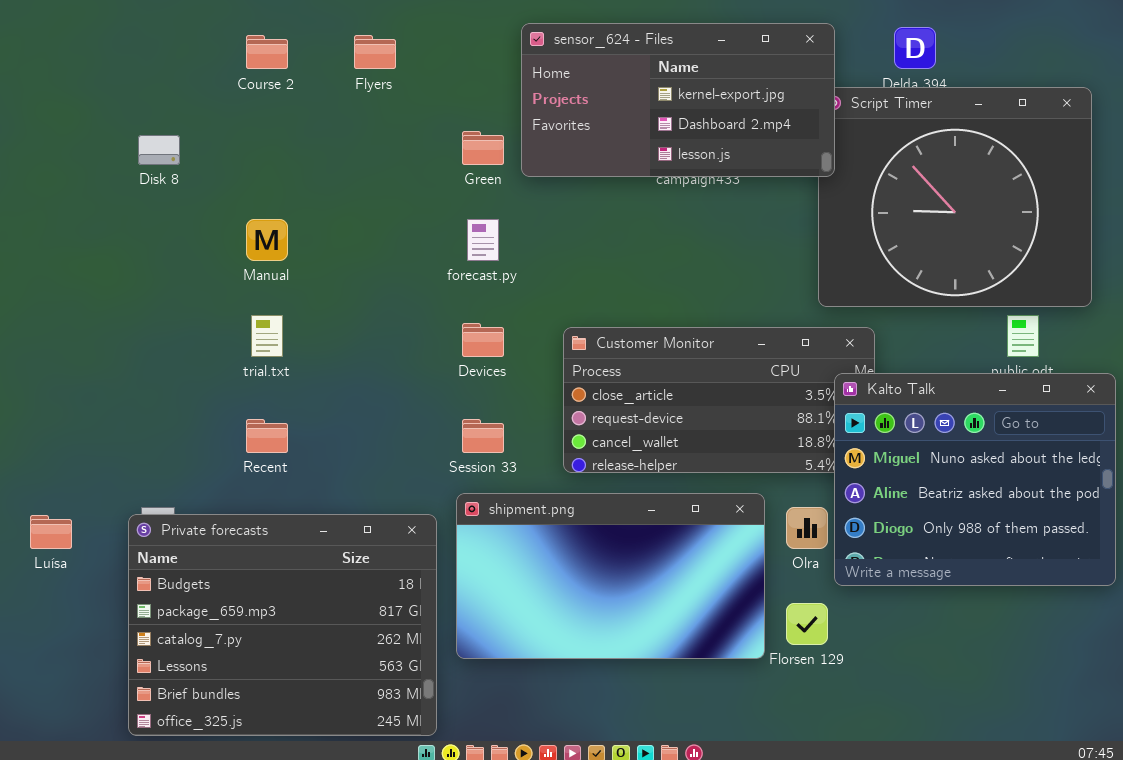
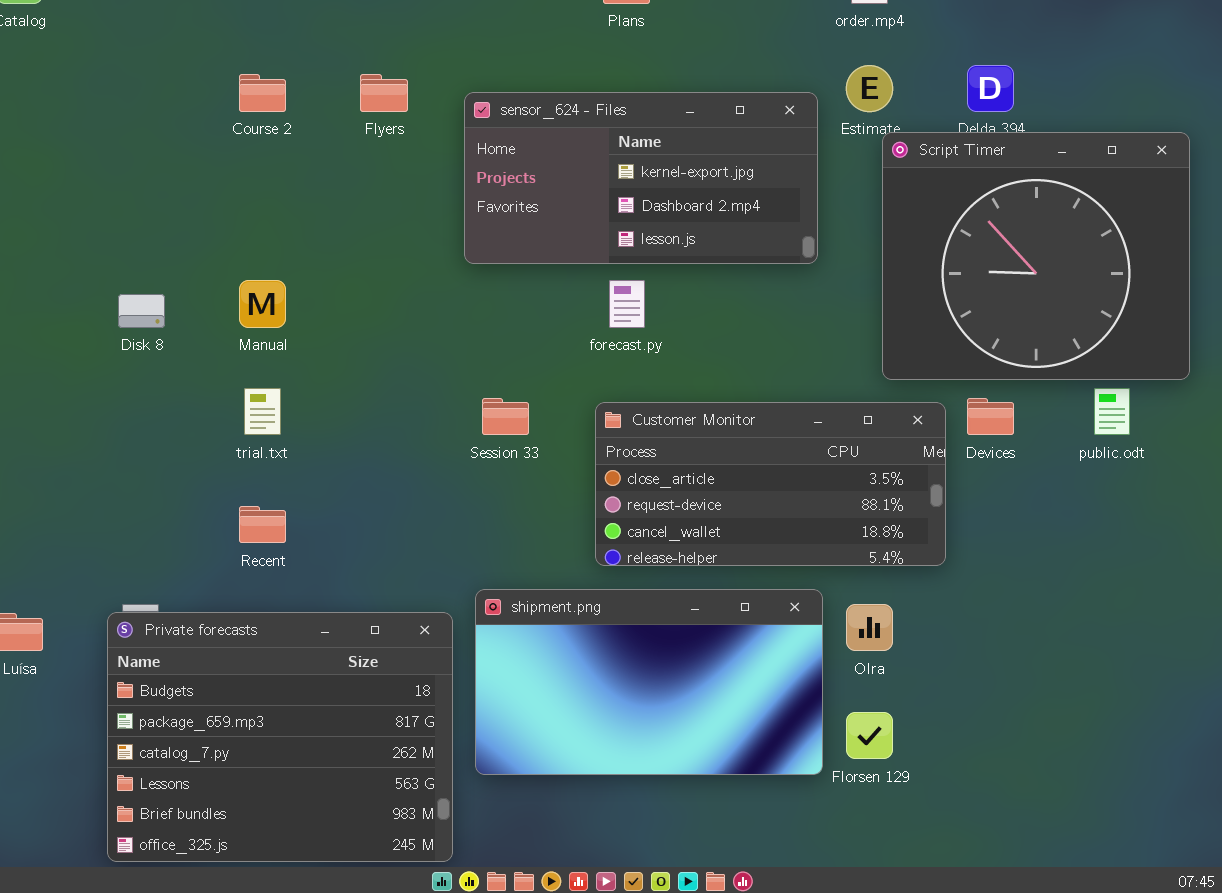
sensor_624 - Files: [521,23,835,177] -> [464,92,818,264], moved
Disk 8: [138,135,180,165] -> [118,294,165,328], moved
forecast.py: [467,219,499,261] -> [609,280,645,328], moved
Devices: [462,323,504,357] -> [967,398,1014,435], moved
Kalto Talk: [834,373,1116,586] -> none, closed
Session 33: [462,419,504,453] -> [482,398,529,435], moved

